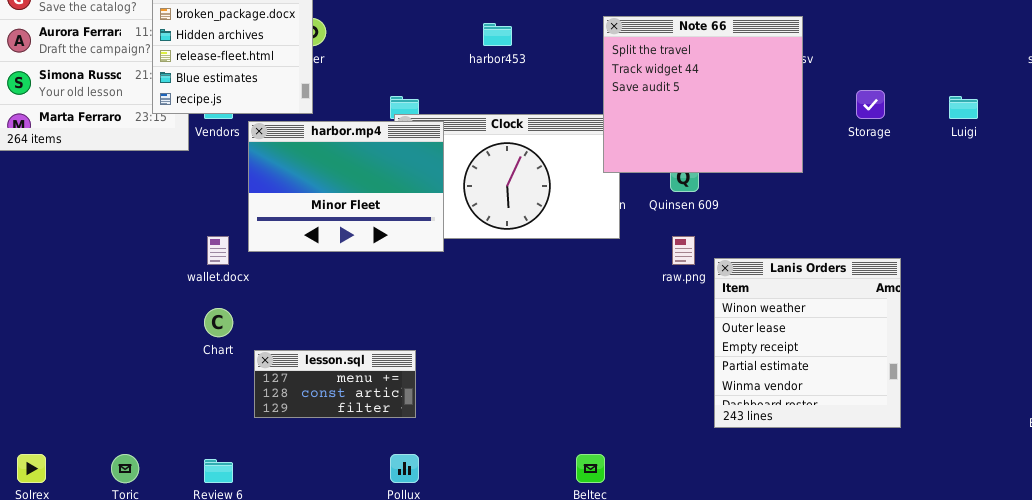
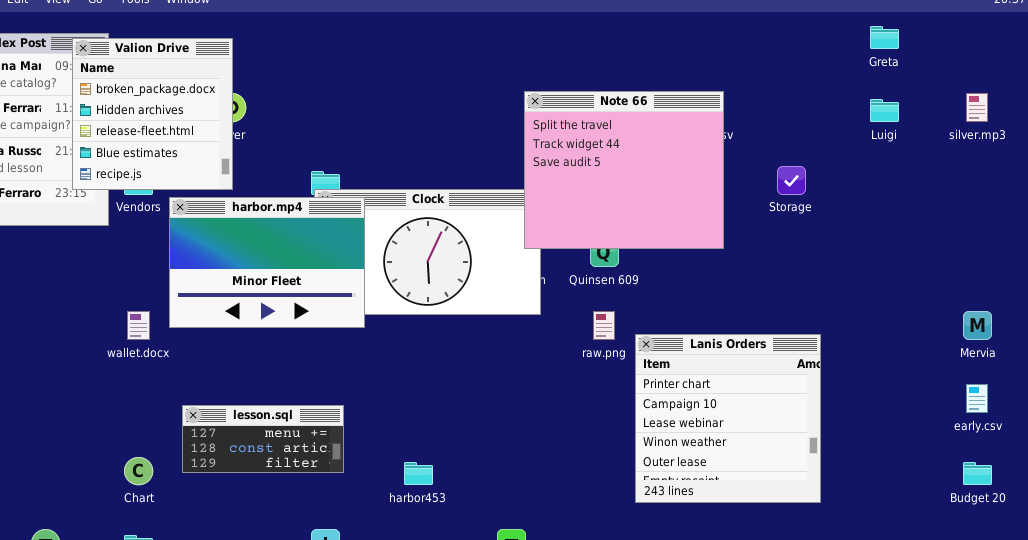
harbor453: [483,23,512,46] -> [404,462,433,485], moved
Luigi: [949,96,978,119] -> [870,99,899,122], moved
Lanis Orders: [714,258,901,428] -> [635,334,821,503], scrolled up 3 rows
Chart: [204,308,233,337] -> [124,457,153,485], moved
lesson.sql: [254,350,416,418] -> [182,405,344,473], moved

